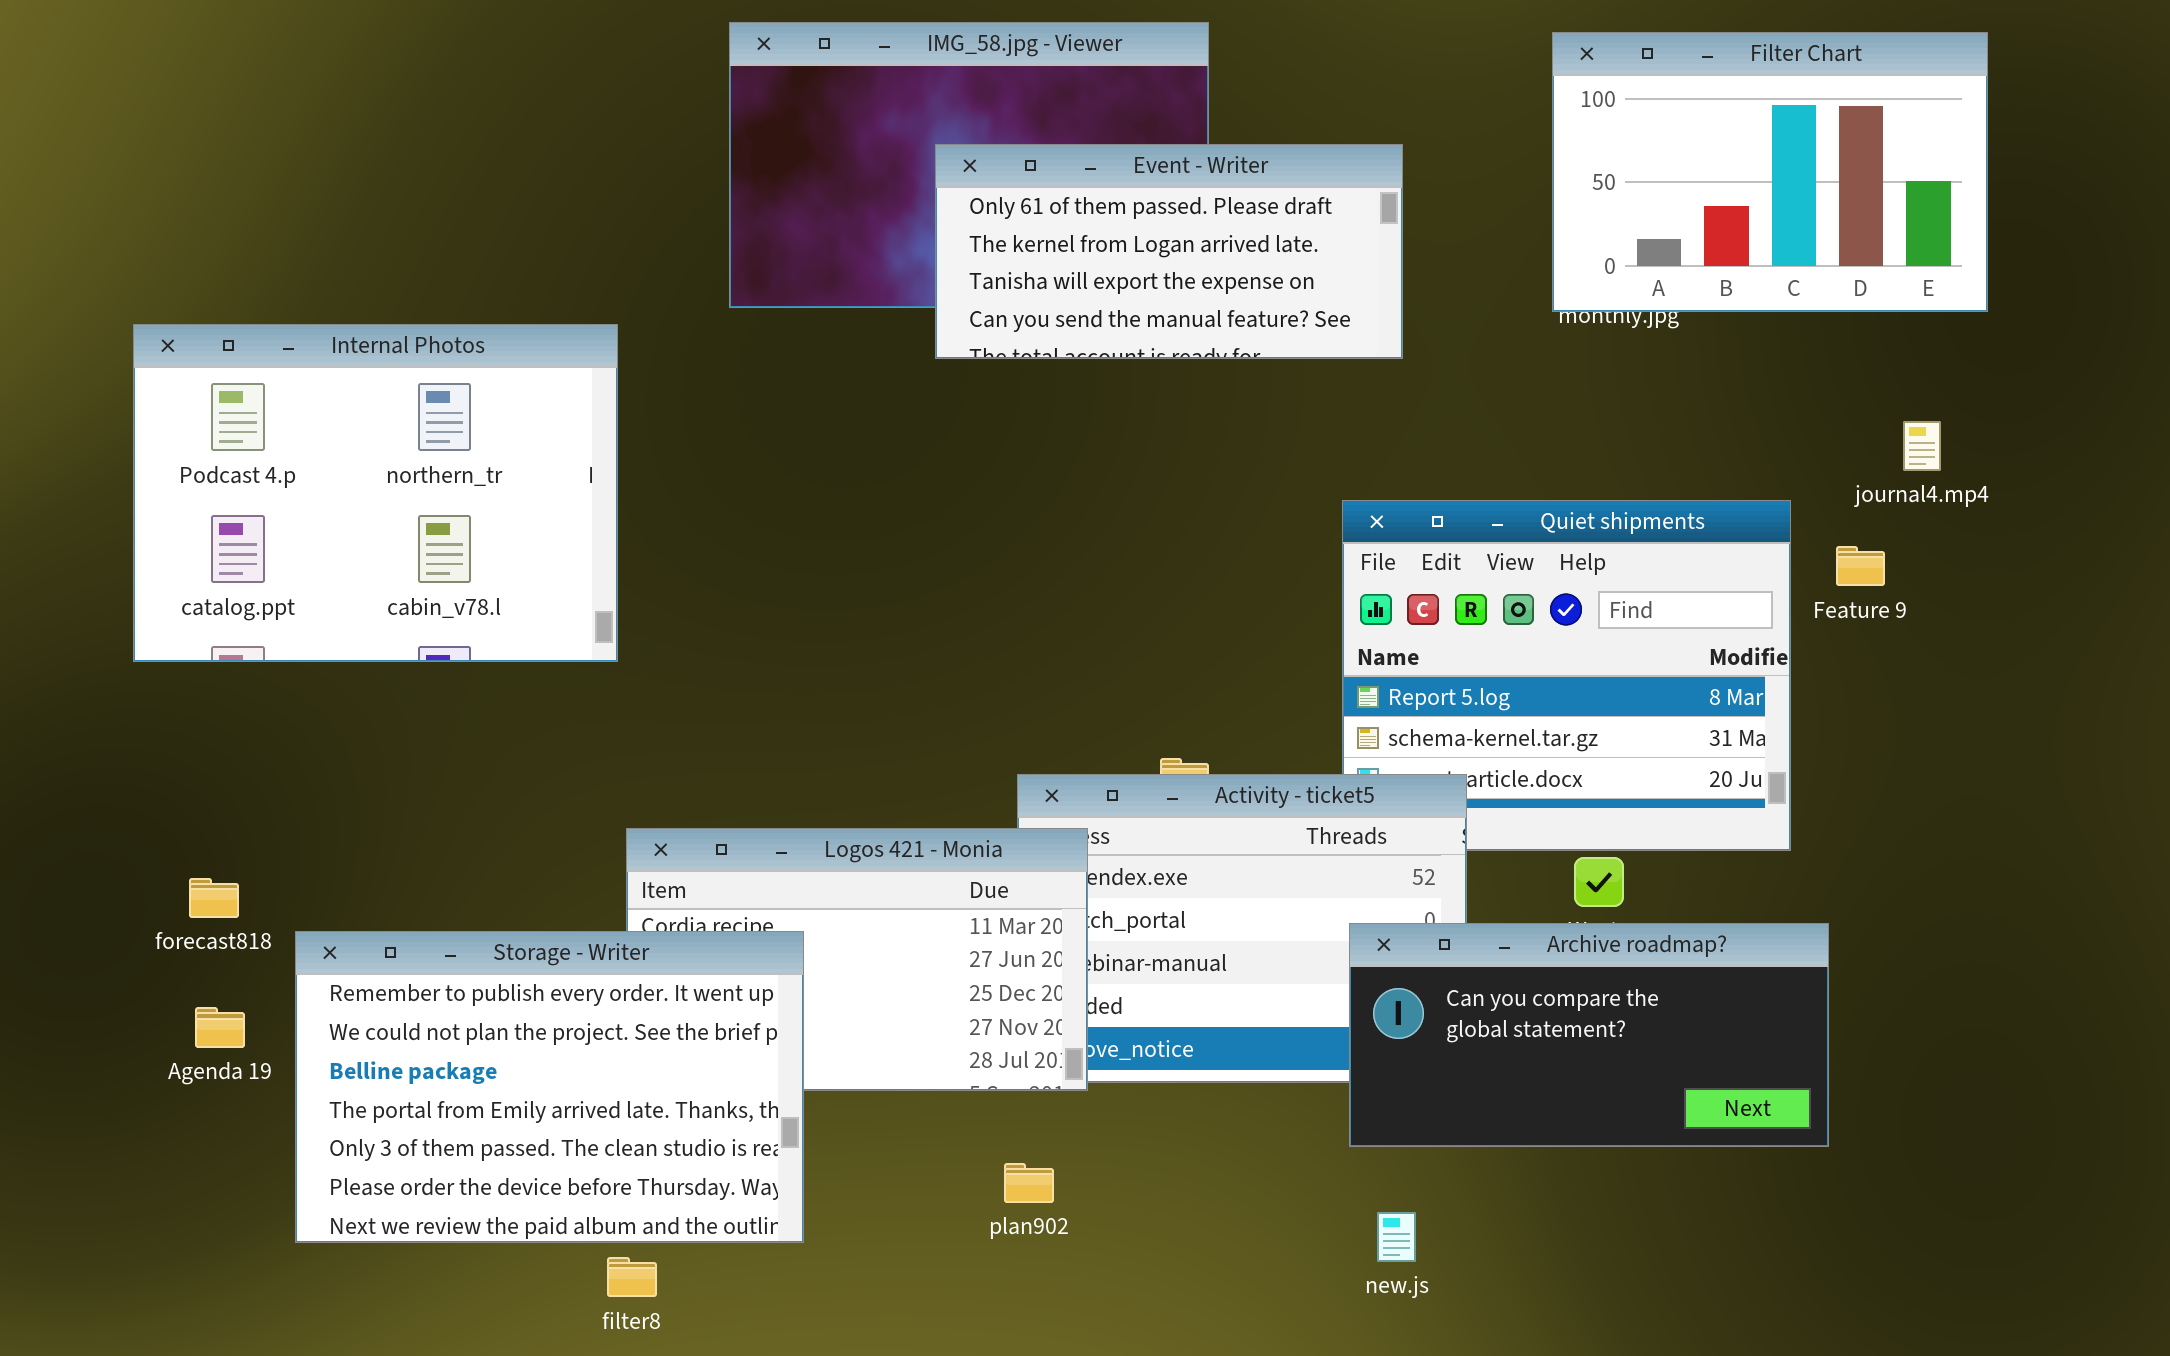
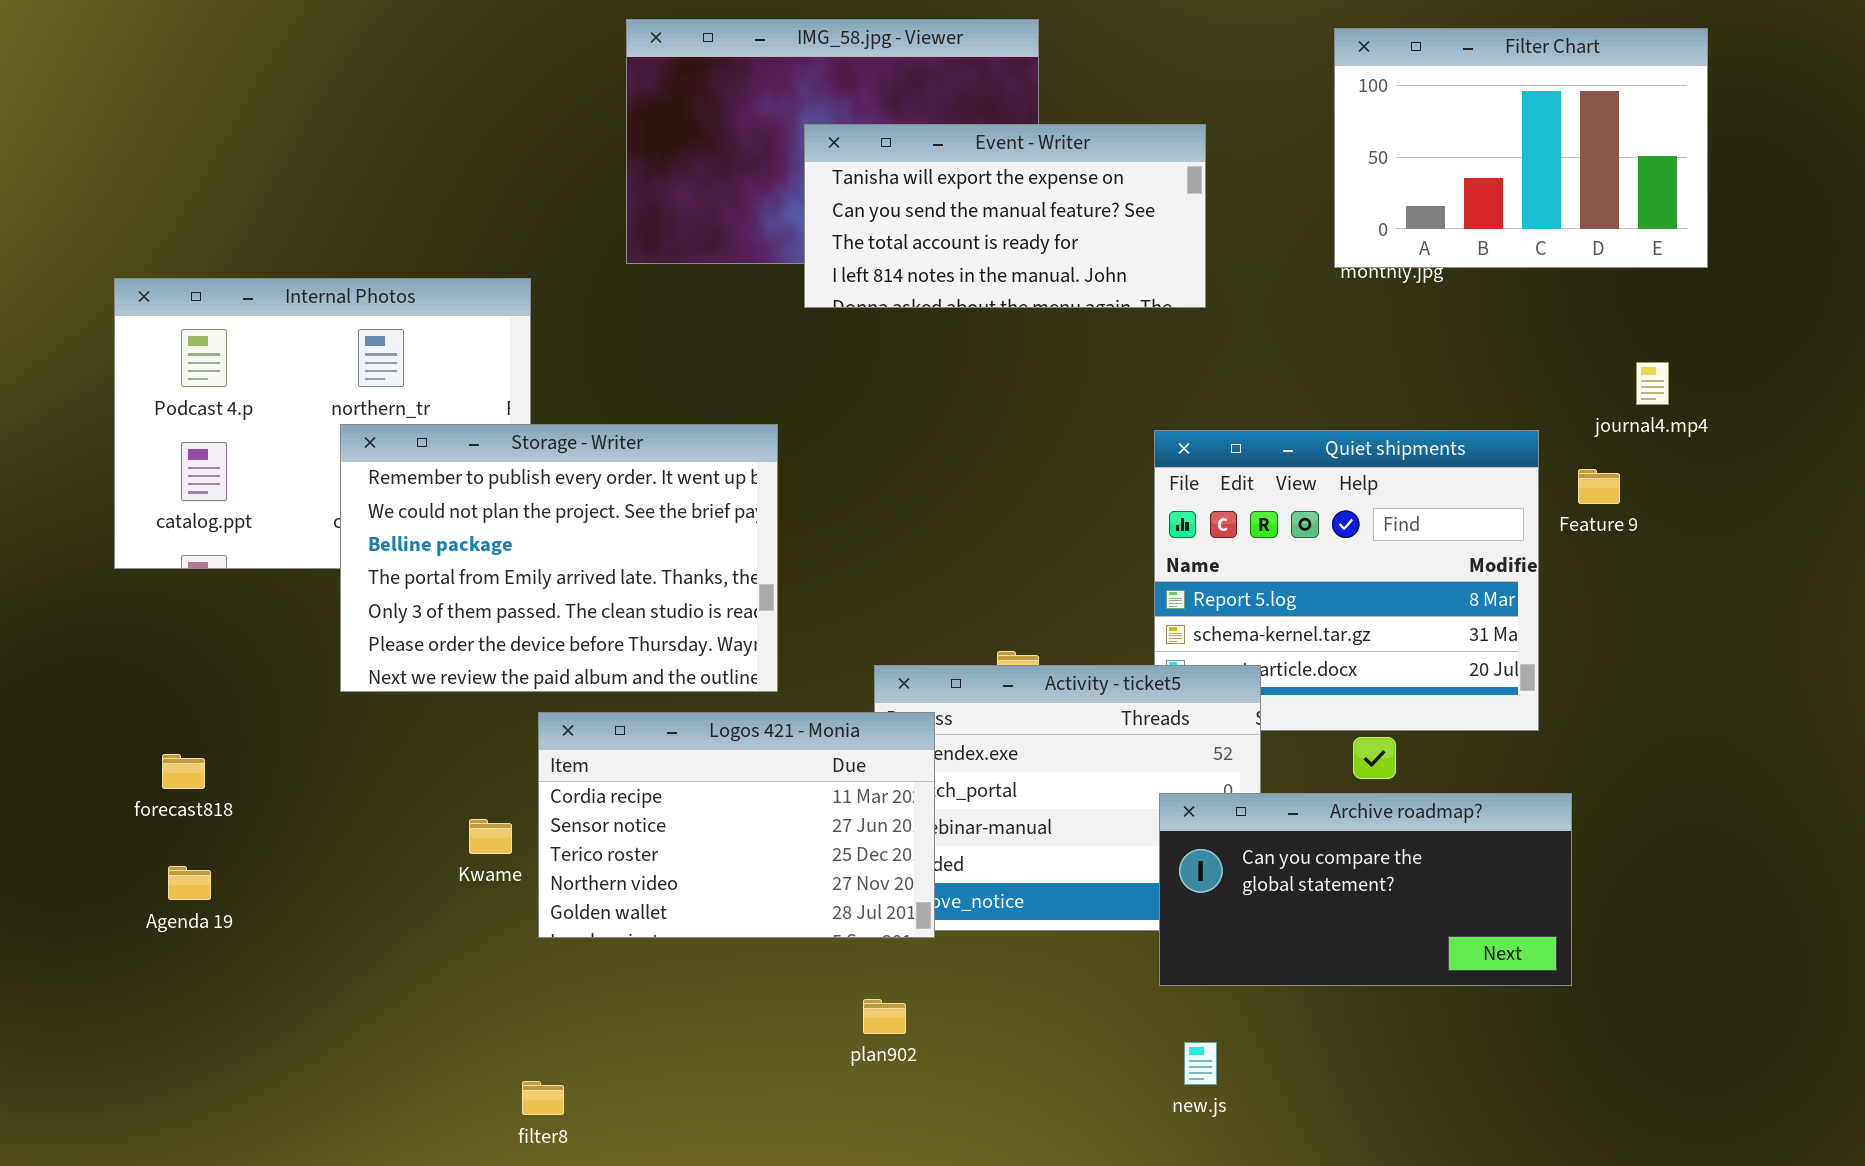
Event - Writer: [935,144,1403,359] -> [804,124,1206,308], scrolled down 2 rows
Storage - Writer: [295,931,804,1243] -> [340,424,778,692], moved

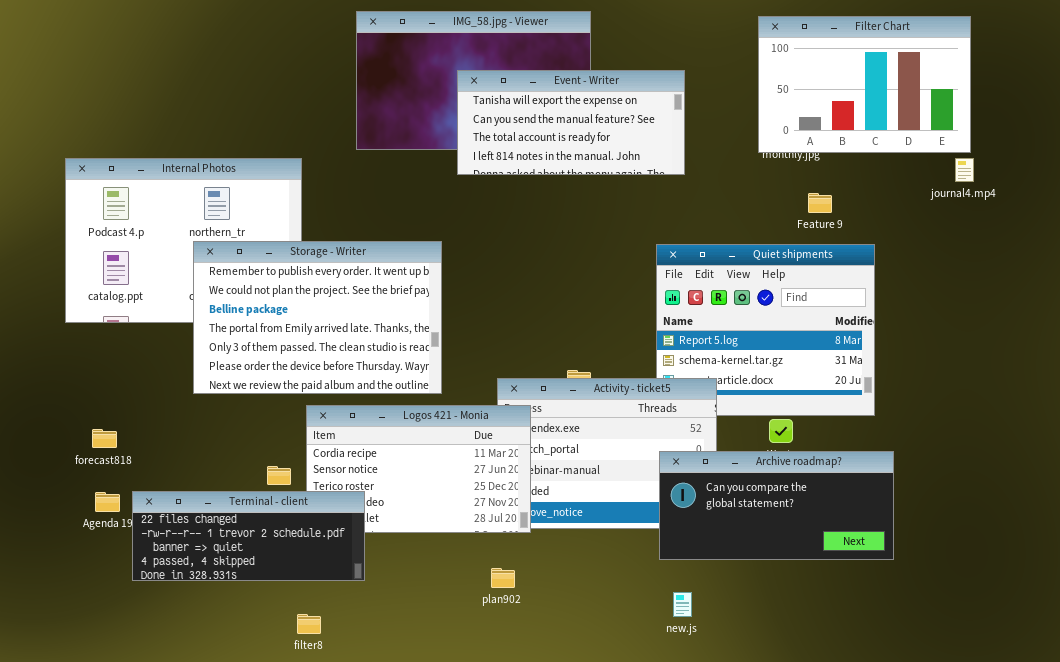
journal4.mp4: [1636,362,1669,405] -> [955,158,974,182], moved
Feature 9: [1578,469,1620,504] -> [808,193,832,213], moved
Terminal - client: none -> [132,491,365,581], opened

